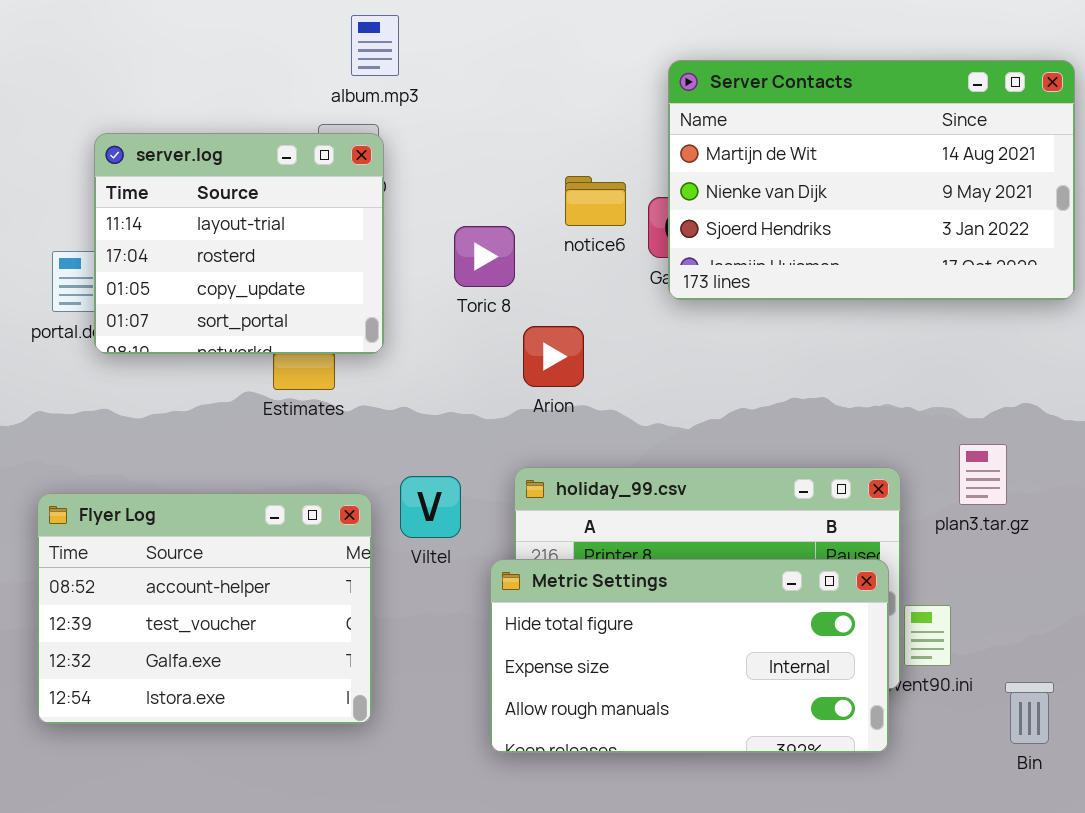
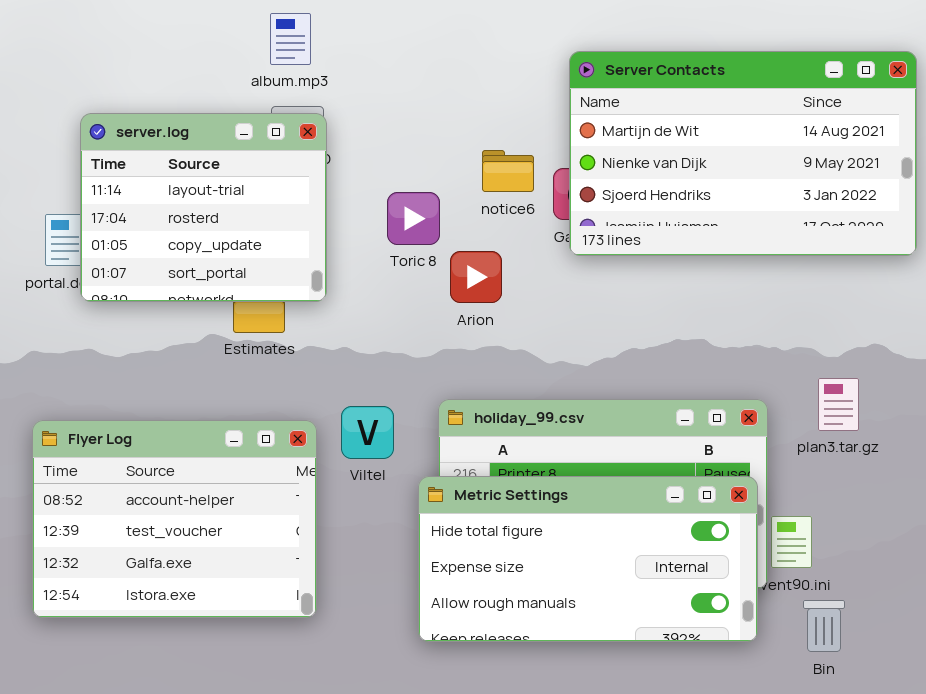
album.mp3: [351,15,399,76] -> [270,13,311,65], moved
Arion: [523,326,584,387] -> [450,251,502,303], moved
Bin: [1005,682,1054,744] -> [803,600,845,652], moved

